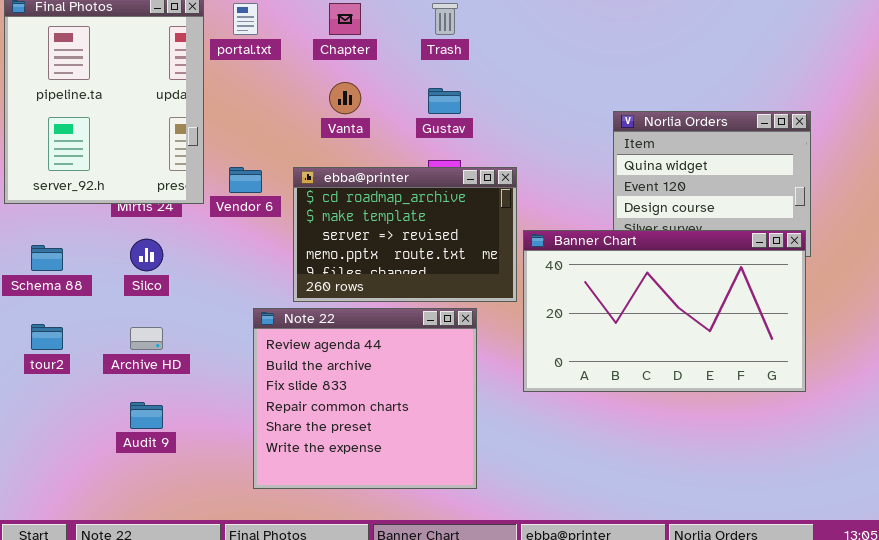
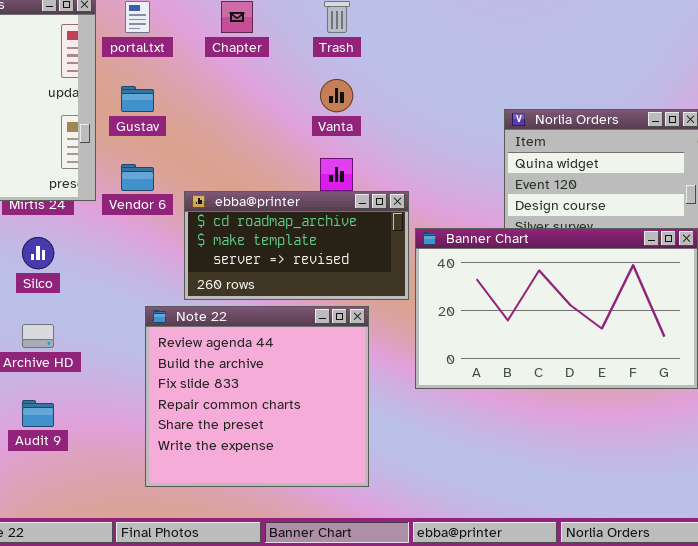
Vanta: [329,82,361,114] -> [320,79,353,112], moved
Gustav: [428,88,461,114] -> [121,86,154,112], moved
ebba@printer: [293,167,517,302] -> [184,191,409,300], resized

